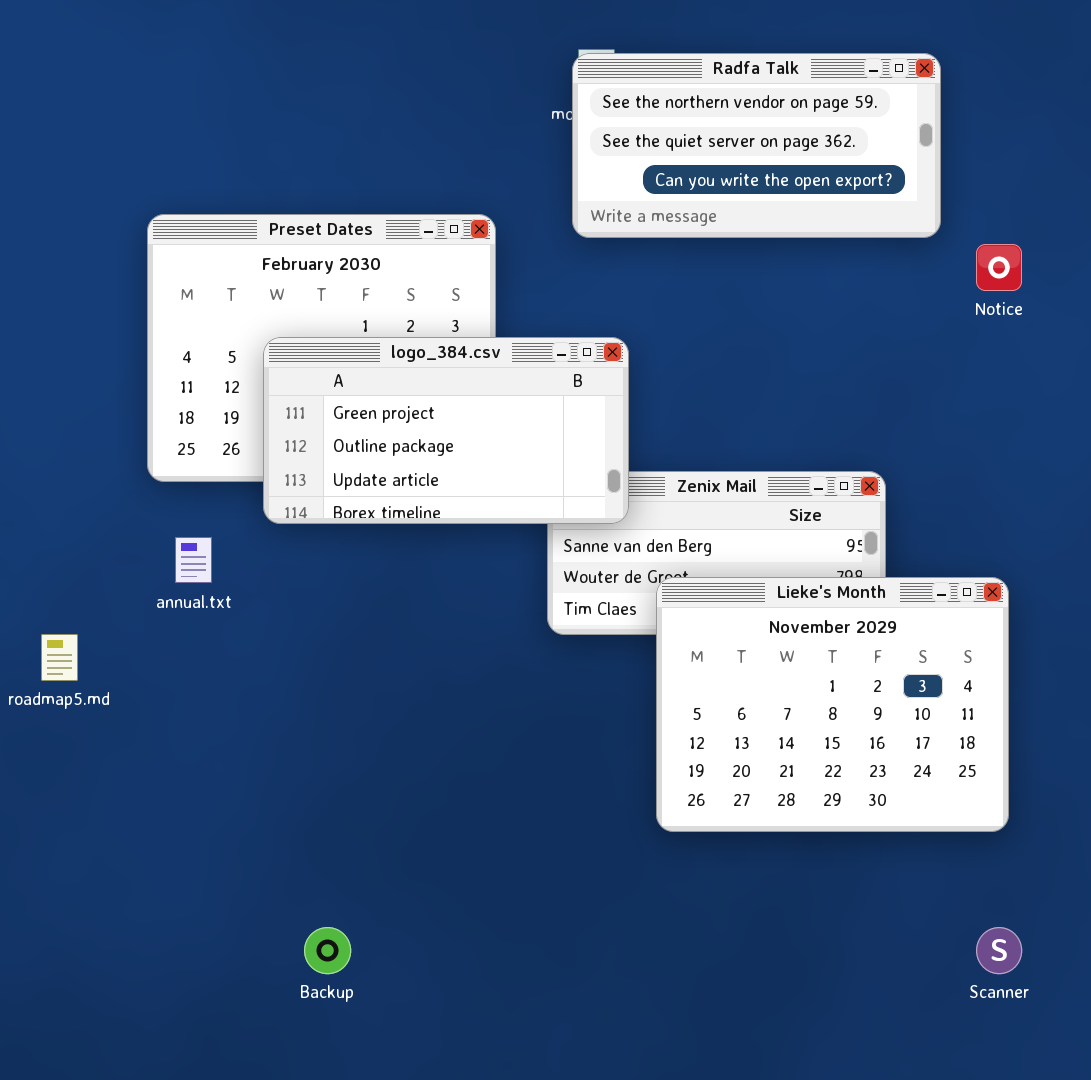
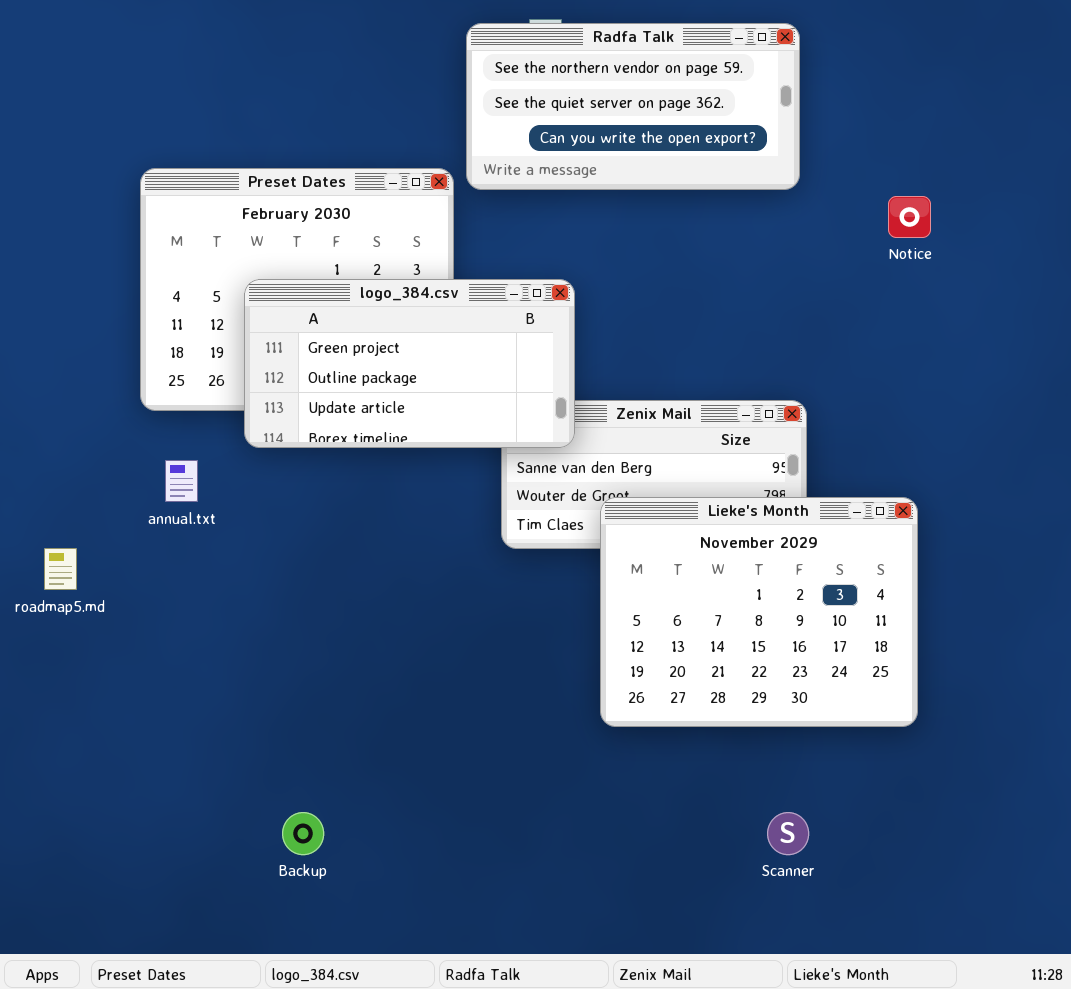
Radfa Talk: [572,53,941,238] -> [466,23,800,190], moved
Scanner: [976,927,1022,974] -> [767,812,809,855], moved

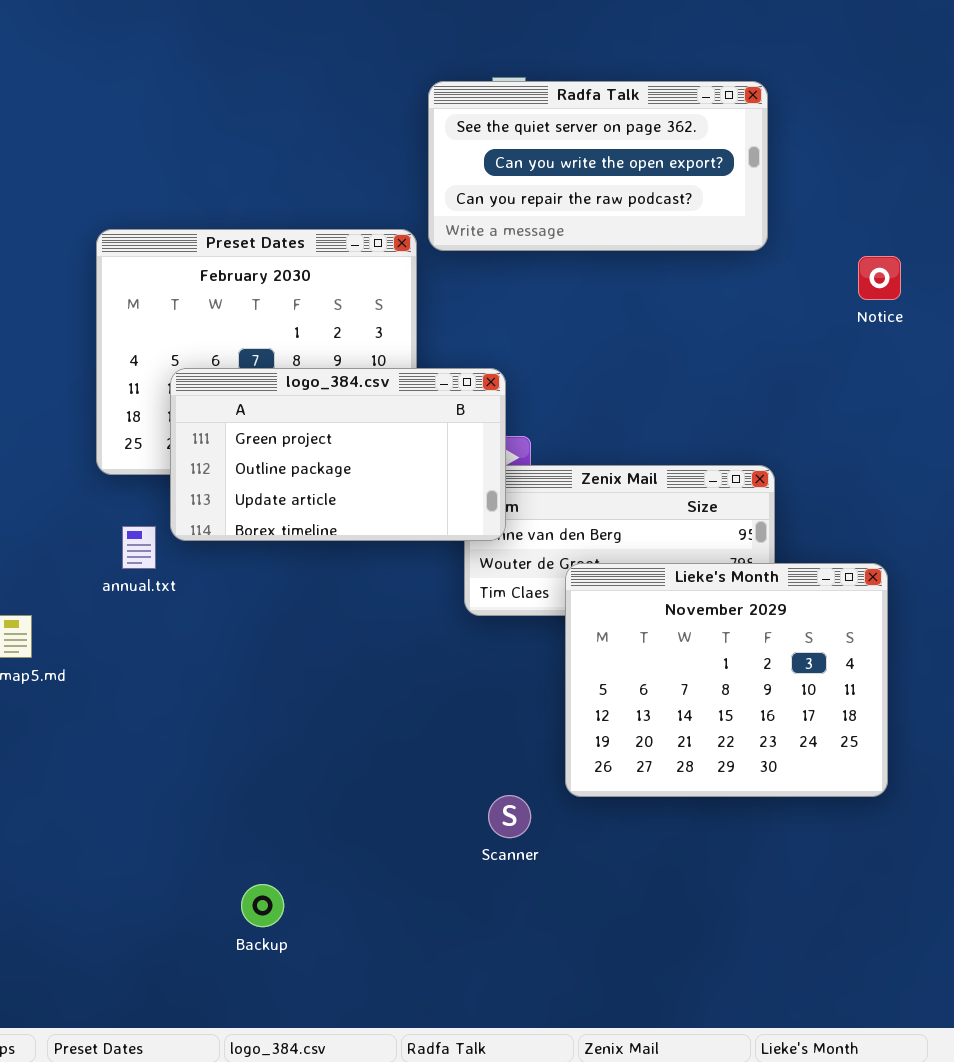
Radfa Talk: [466,23,800,190] -> [428,81,768,251], scrolled down 1 row
logo_384.csv: [244,279,575,448] -> [170,368,506,541], moved
Scanner: [767,812,809,855] -> [488,795,531,838], moved

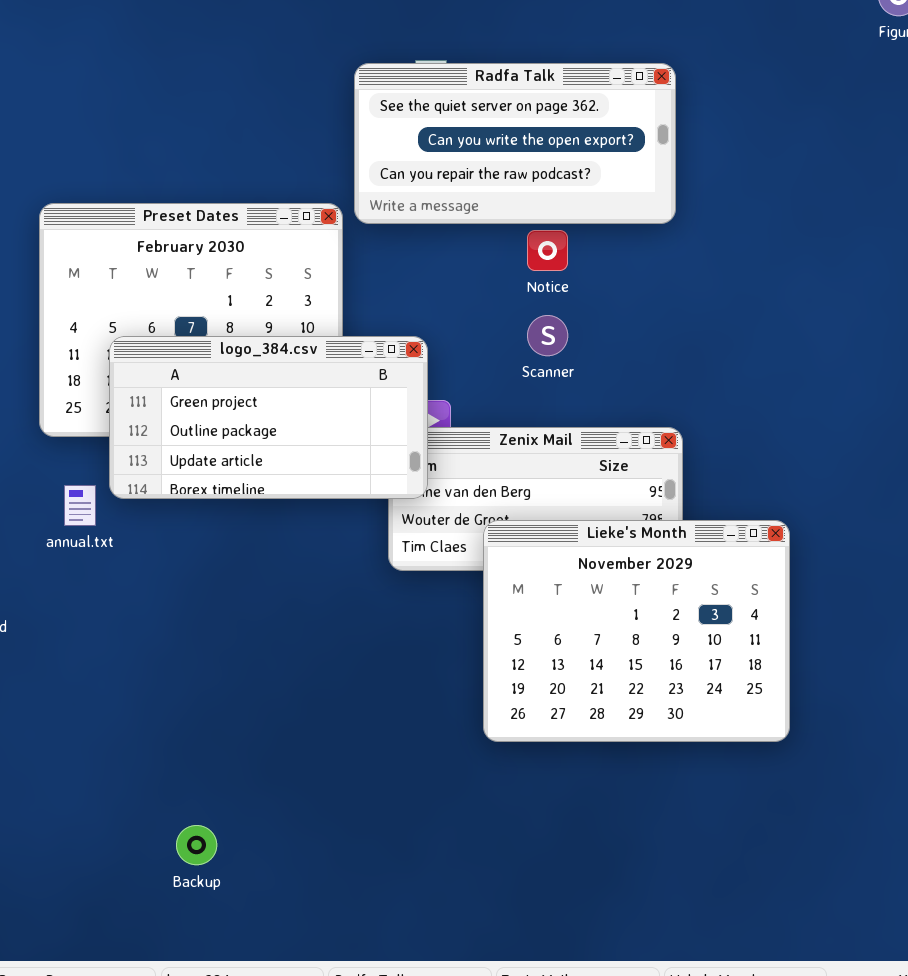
Notice: [858,256,901,300] -> [527,230,568,271], moved
Scanner: [488,795,531,838] -> [527,315,568,356], moved

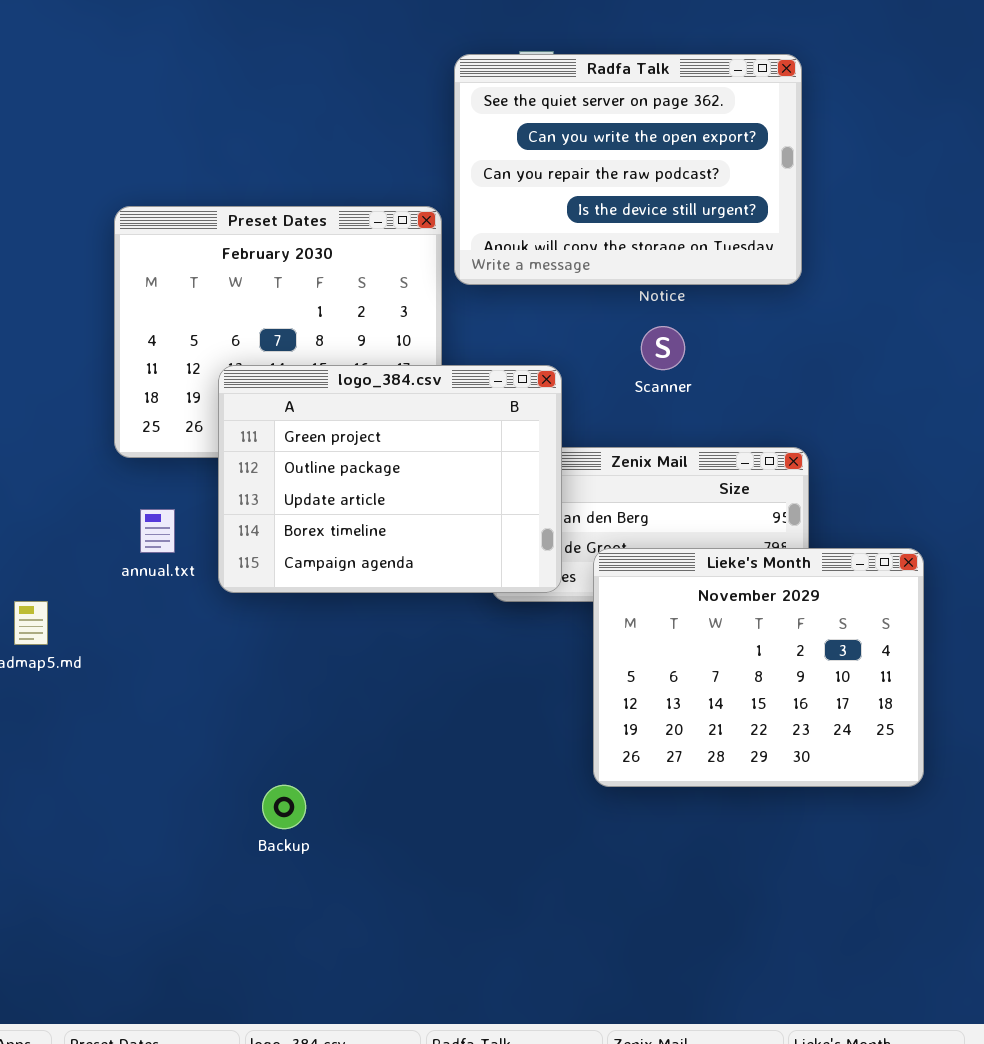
Radfa Talk: [354,63,676,224] -> [454,54,802,285], resized
logo_384.csv: [109,336,428,499] -> [218,365,562,593], moved, resized
Backup: [176,825,217,865] -> [262,785,306,829], moved

